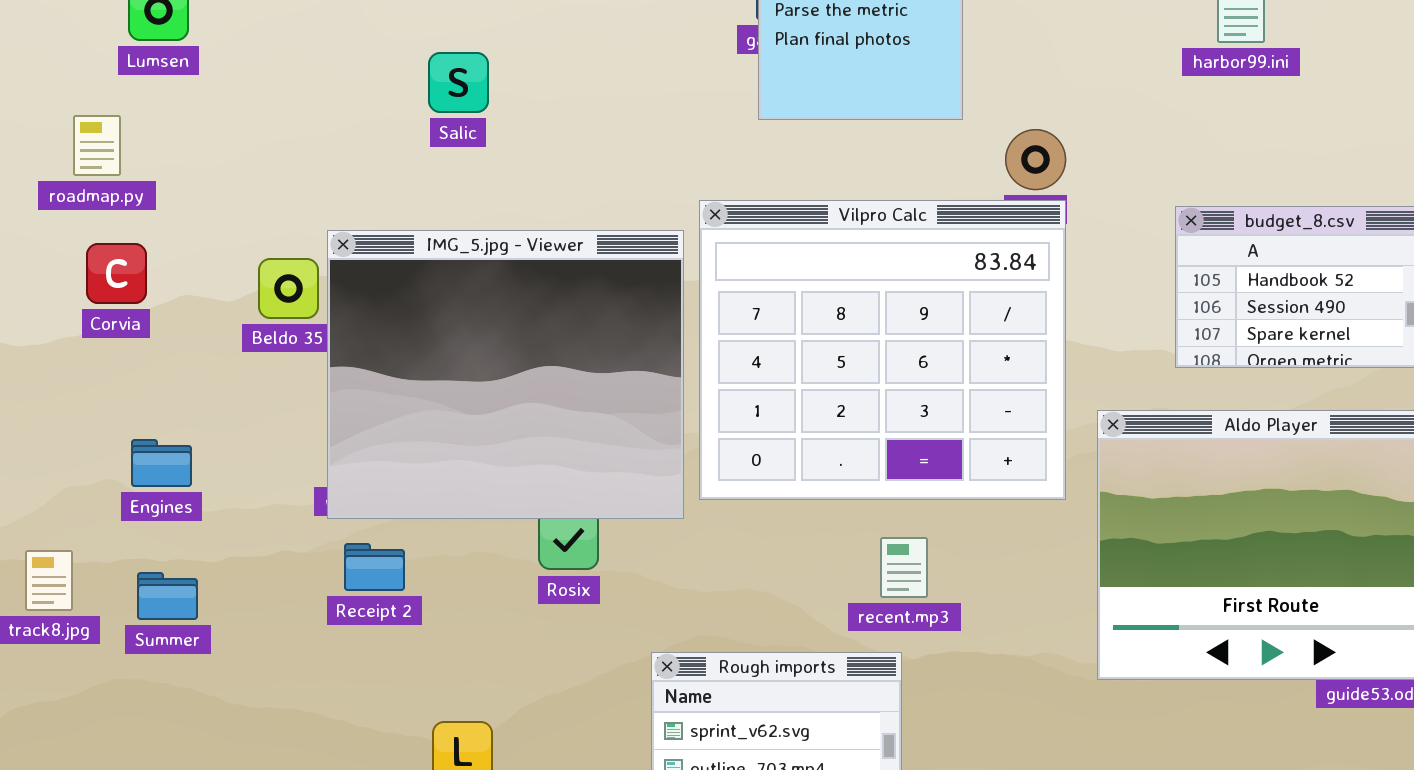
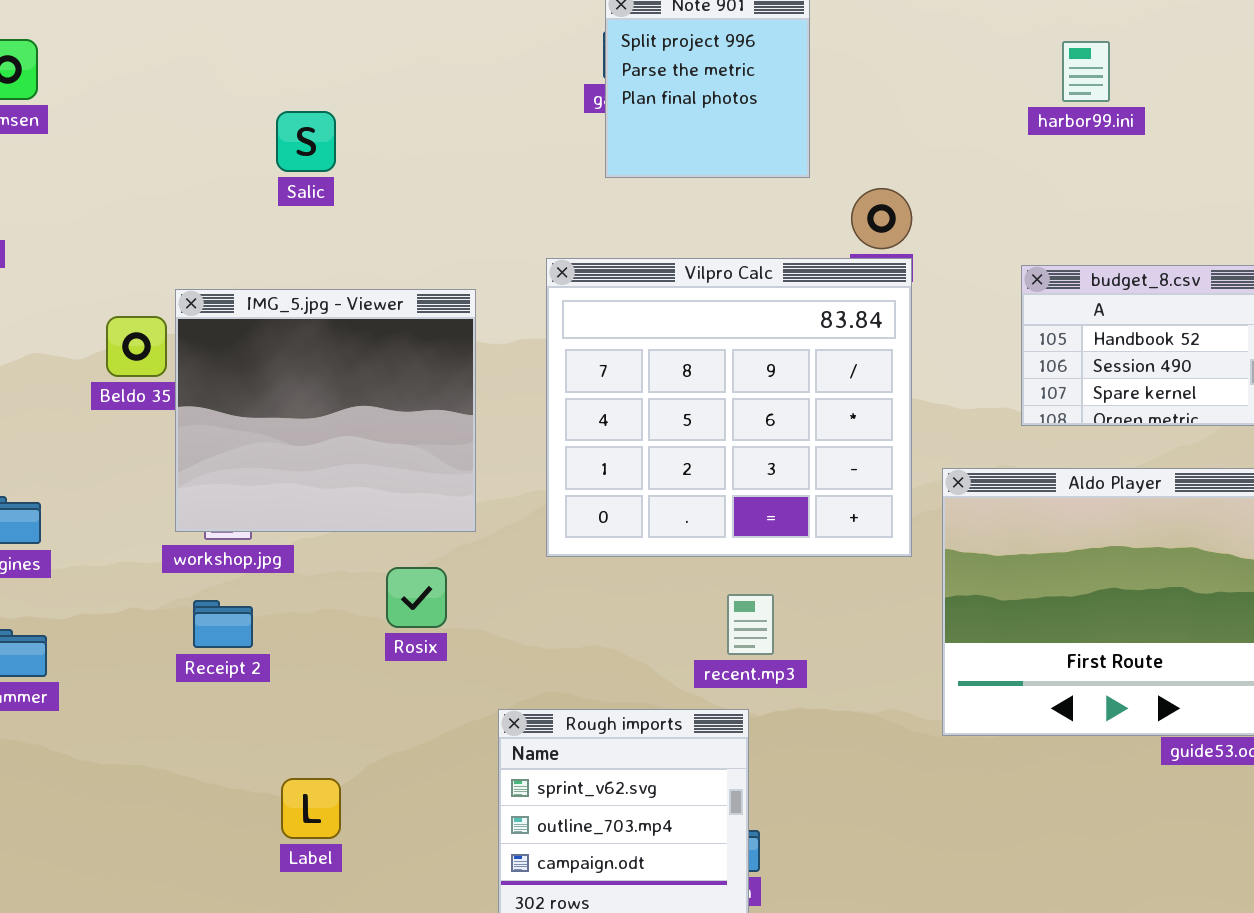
IMG_5.jpg - Viewer: [327,230,684,519] -> [175,289,476,532], resized

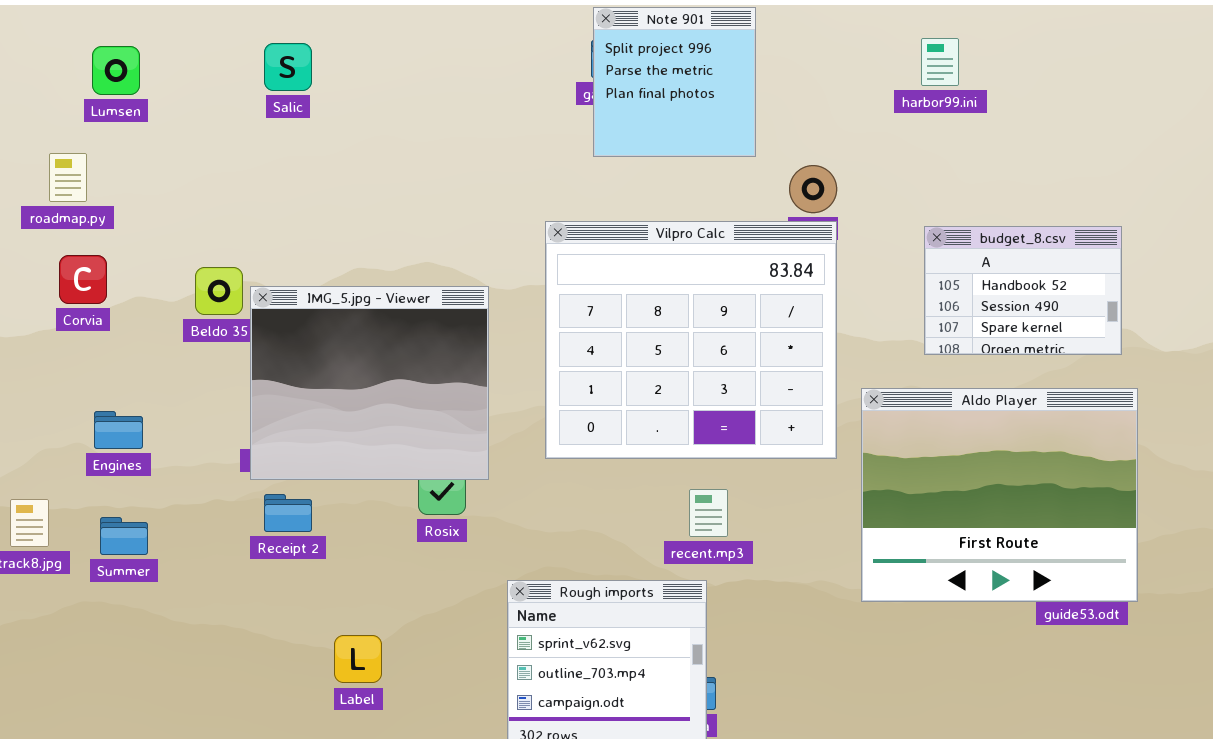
harbor99.ini: [1062,41,1110,102] -> [921,38,959,86], moved
Salic: [276,111,336,172] -> [264,43,312,91], moved
IMG_5.jpg - Viewer: [175,289,476,532] -> [250,286,489,480], moved

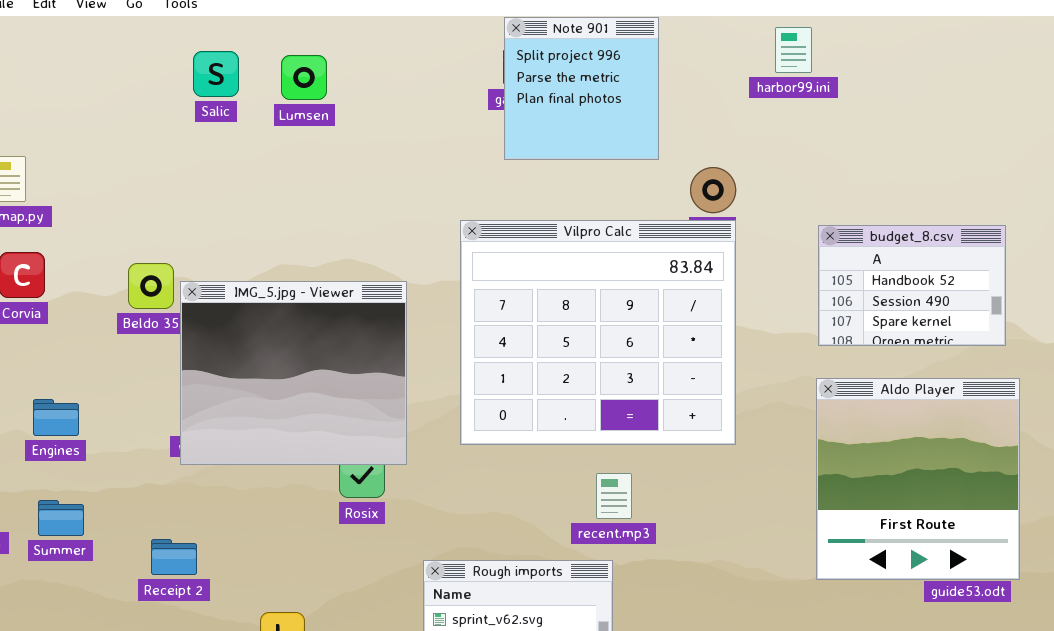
harbor99.ini: [921,38,959,86] -> [775,27,812,73], moved
Lumsen: [92,46,140,95] -> [281,55,327,100], moved
Aldo Player: [861,388,1138,602] -> [816,378,1020,580], resized
Receipt 2: [264,494,312,532] -> [151,539,197,575], moved

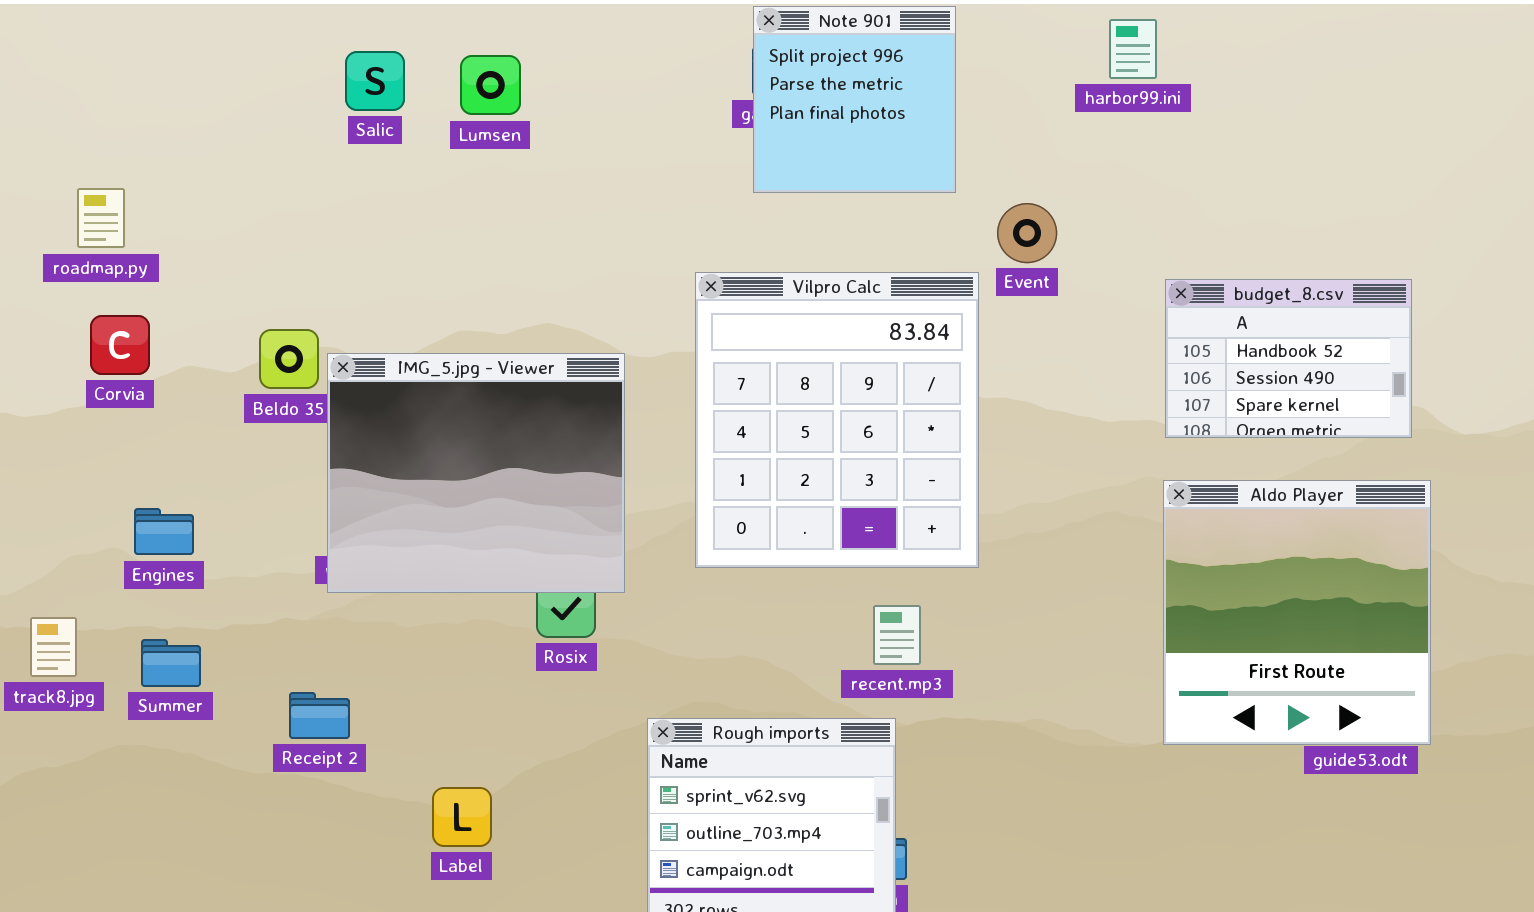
Vilpro Calc: [460,220,736,445] -> [695,272,979,568], resized

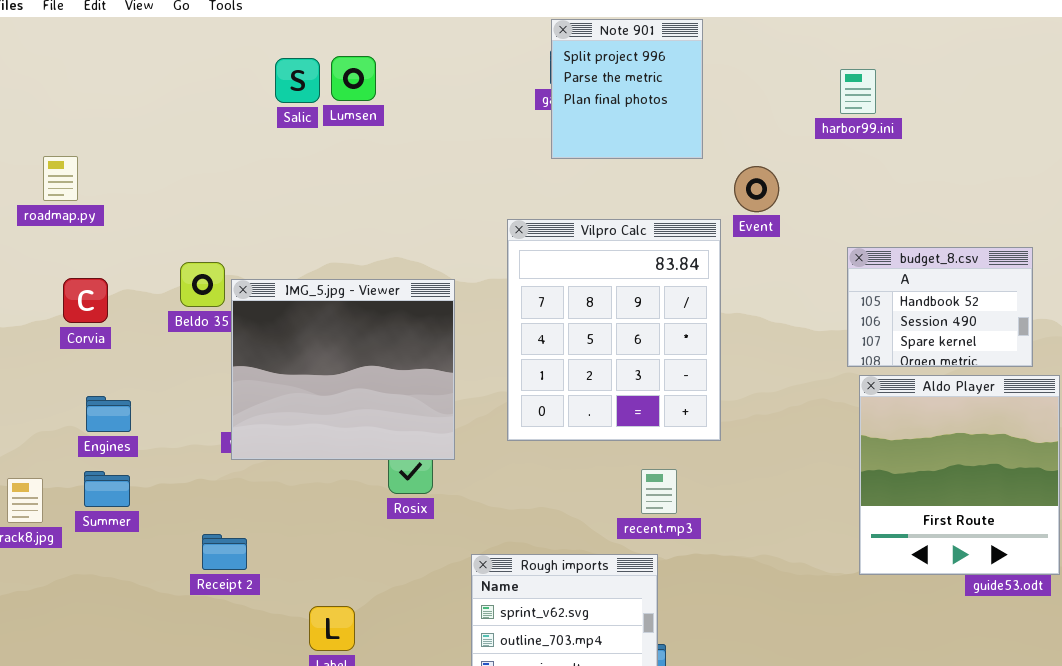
harbor99.ini: [1109,19,1157,79] -> [840,69,876,114], moved
Salic: [345,51,405,111] -> [275,58,320,103], moved
budget_8.csv: [1165,279,1412,438] -> [847,247,1033,367], moved
Corvia: [90,315,150,375] -> [63,278,108,323], moved
Summer: [141,639,201,687] -> [84,471,130,507], moved

